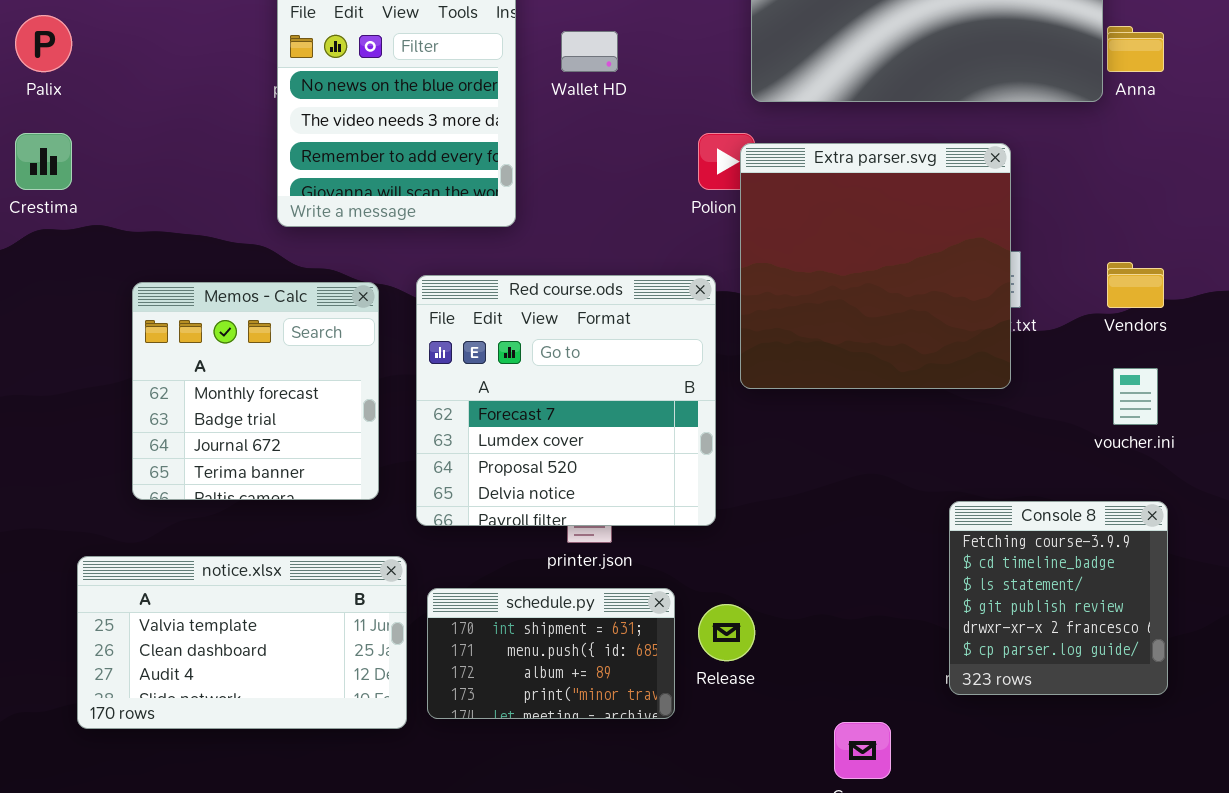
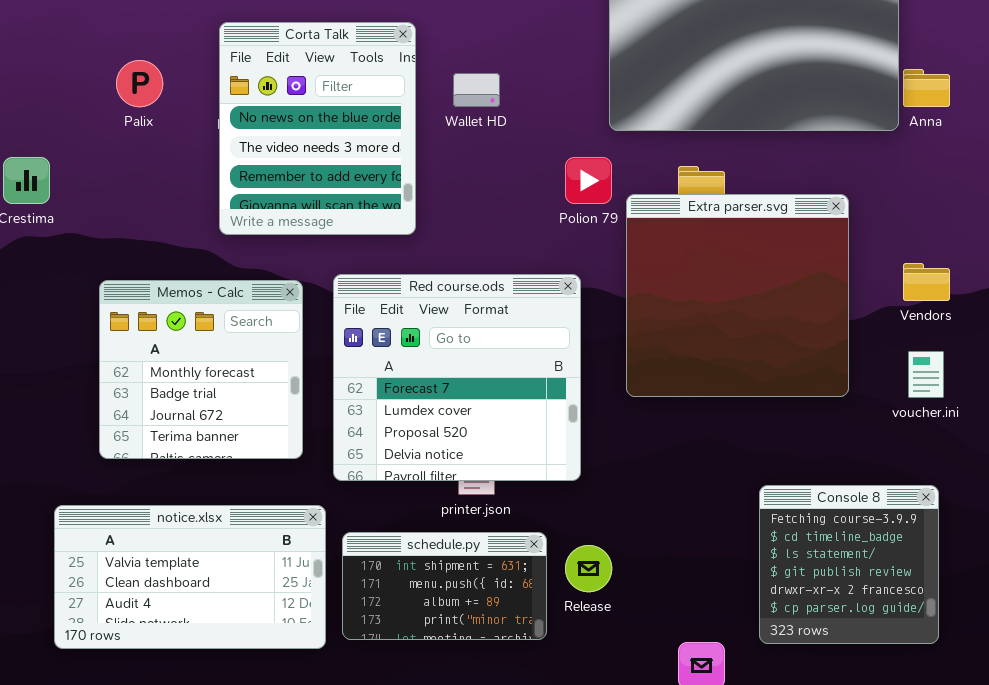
Palix: [15,15,72,72] -> [116,60,163,107], moved
Extra parser.svg: [740,143,1011,389] -> [626,194,849,397], moved
Console 8: [949,501,1168,695] -> [759,485,939,644], moved

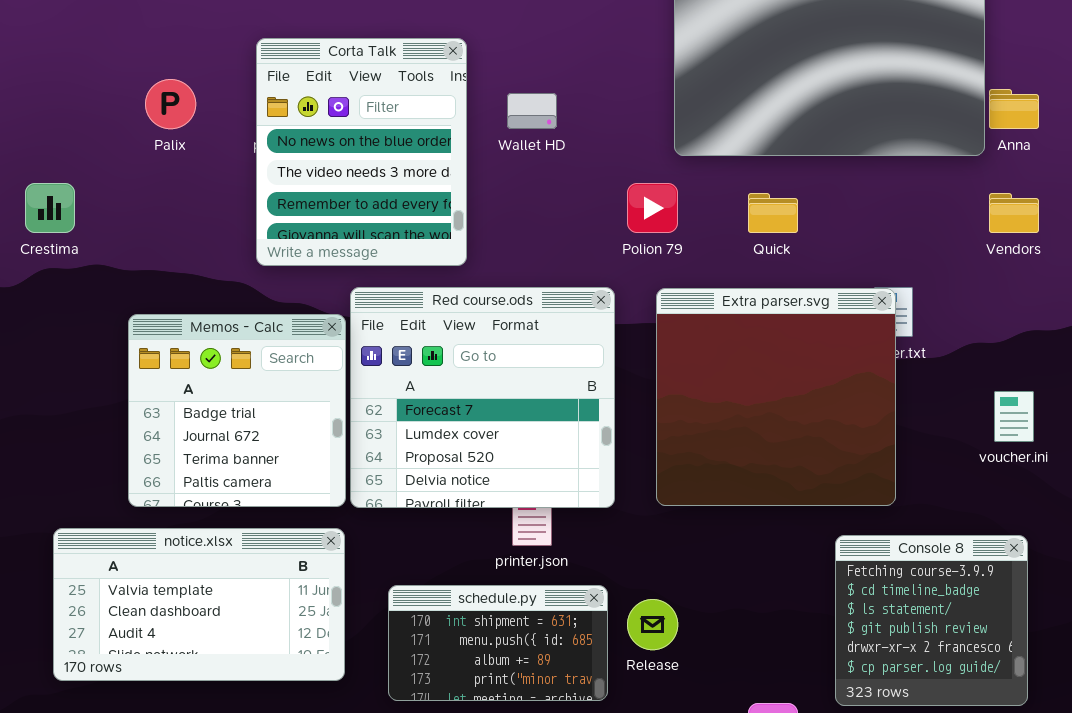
Extra parser.svg: [626,194,849,397] -> [656,288,896,506], moved
Vendors: [903,263,950,301] -> [989,193,1039,233], moved
Red course.ods: [333,274,581,481] -> [350,287,615,508], moved
Memos - Calc: [99,280,303,459] -> [128,314,346,507], scrolled down 1 row
notice.xlsx: [54,505,326,649] -> [53,528,345,681], moved

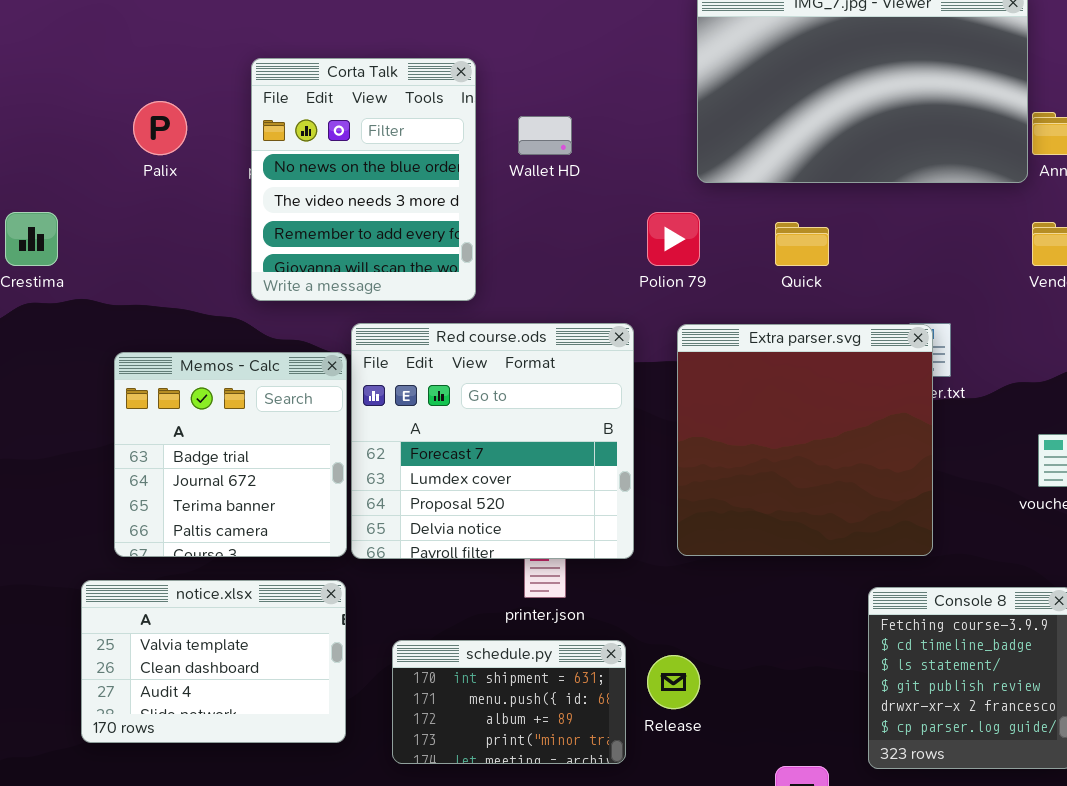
notice.xlsx: [53,528,345,681] -> [81,580,346,743], resized

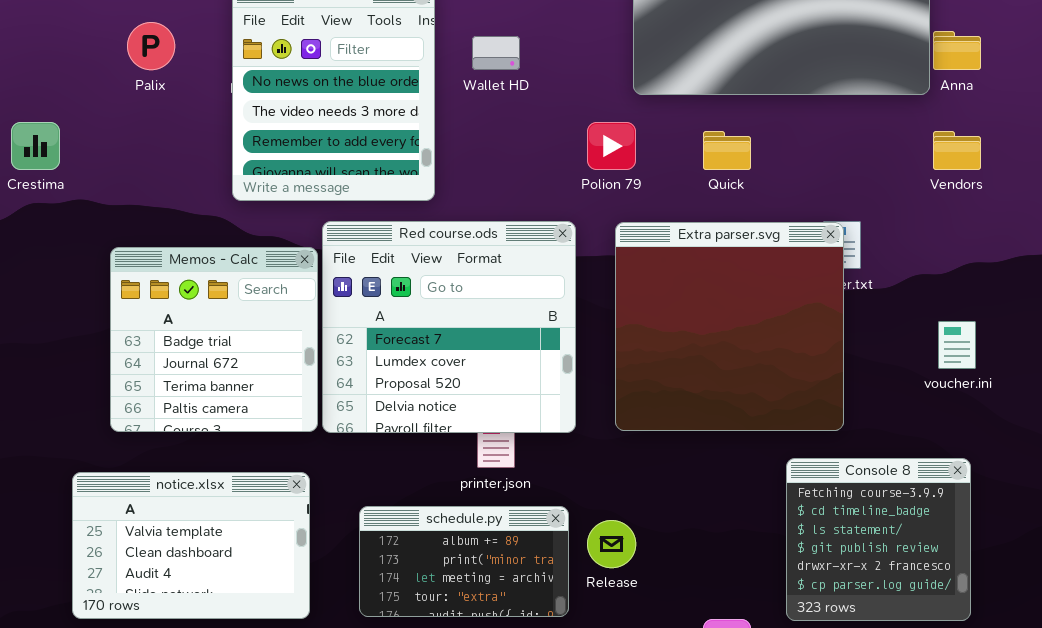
notice.xlsx: [81,580,346,743] -> [72,472,310,619], moved
schedule.py: [392,640,626,764] -> [359,506,569,617], scrolled down 2 rows

